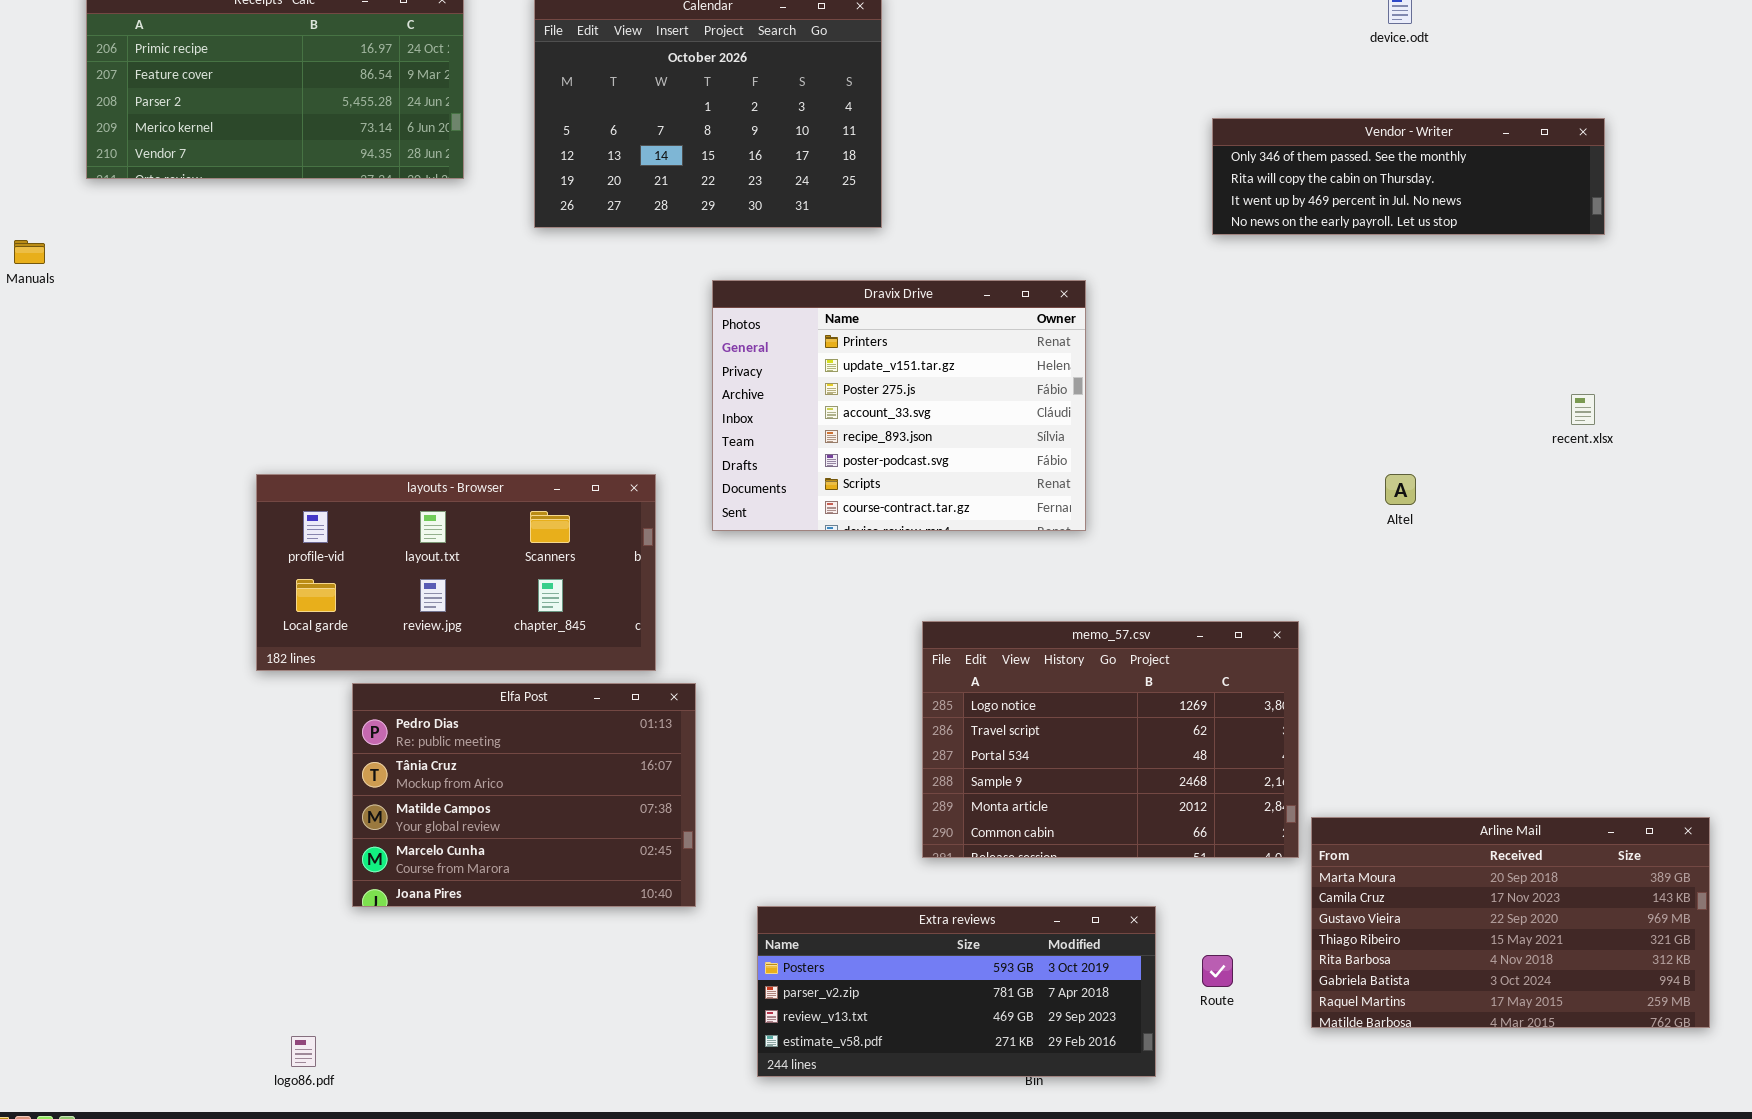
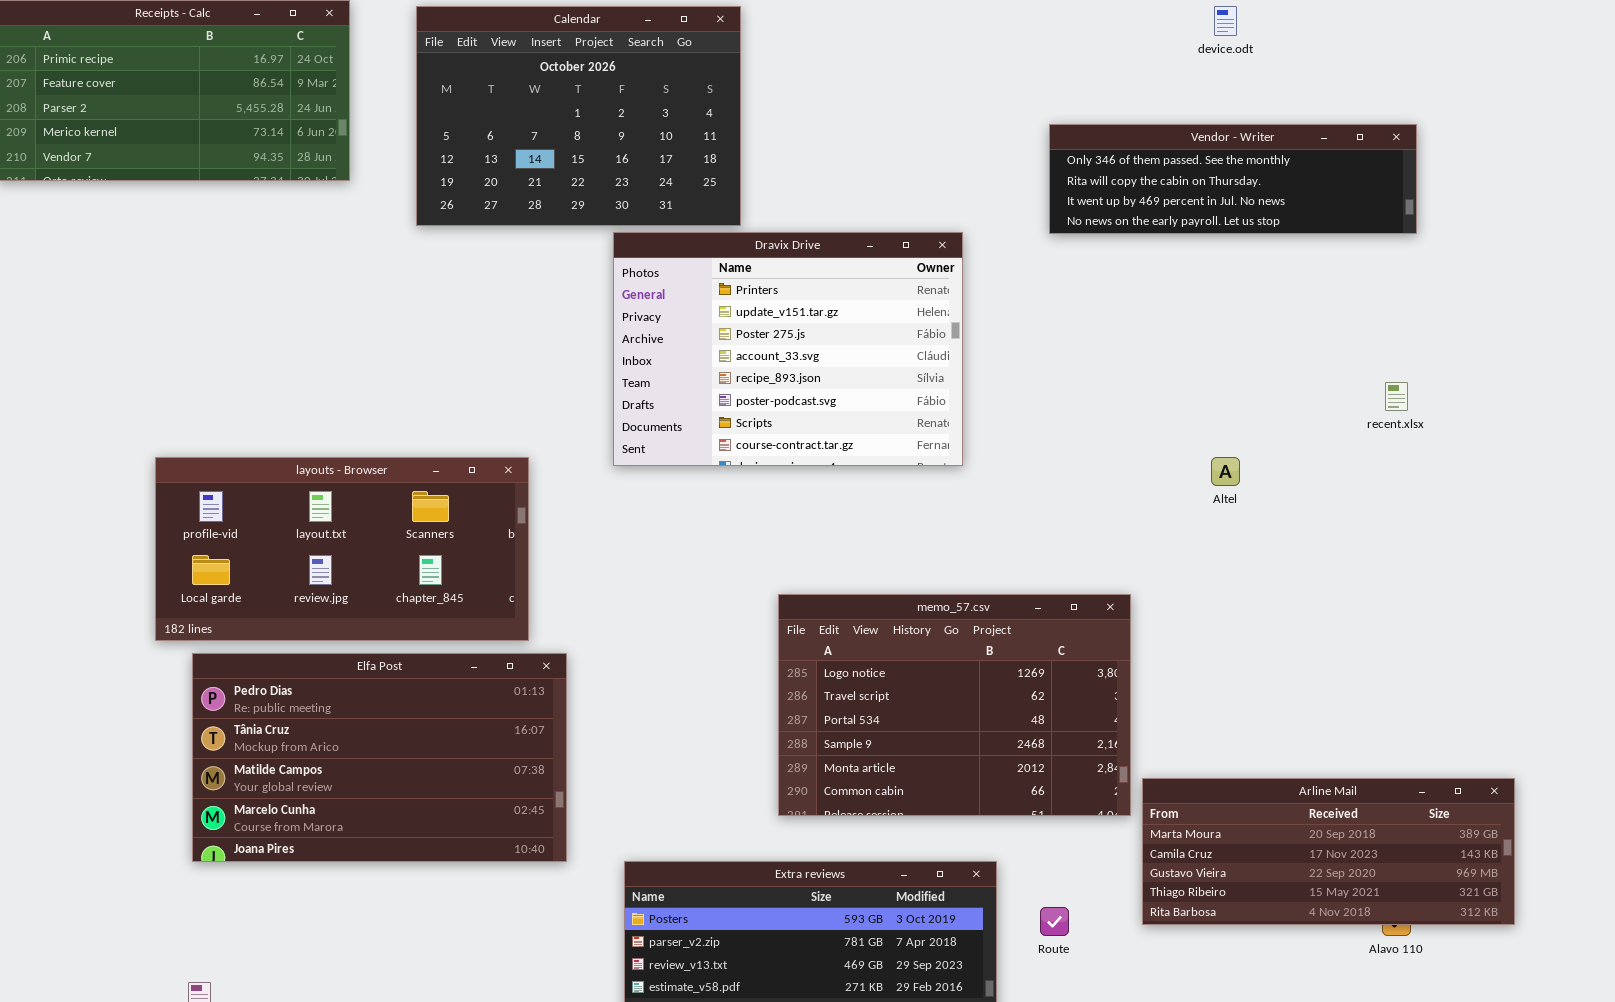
Dravix Drive: [712,280,1086,531] -> [613,232,963,466], moved
Elfa Post: [352,683,696,907] -> [192,653,567,862], resized
Arline Mail: [1311,817,1710,1028] -> [1142,778,1515,925], resized

